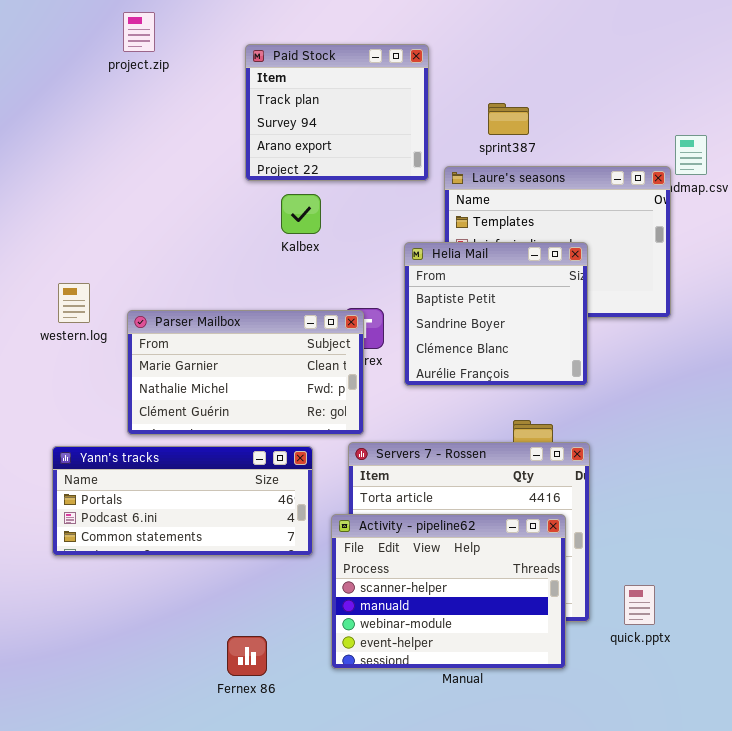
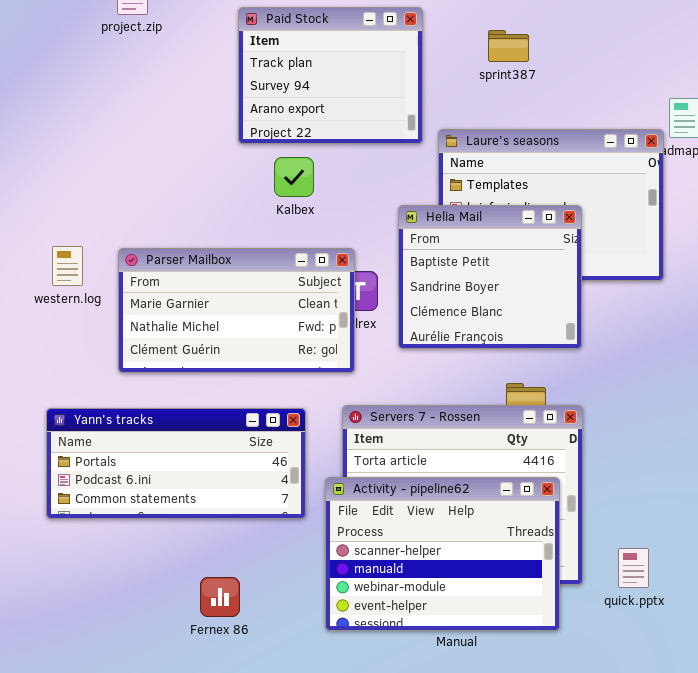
sprint387: [488,103,529,135] -> [488,30,529,62], moved
Parser Mailbox: [127,310,364,435] -> [118,248,355,373], moved
Fernex 86: [227,636,267,676] -> [200,577,240,617], moved

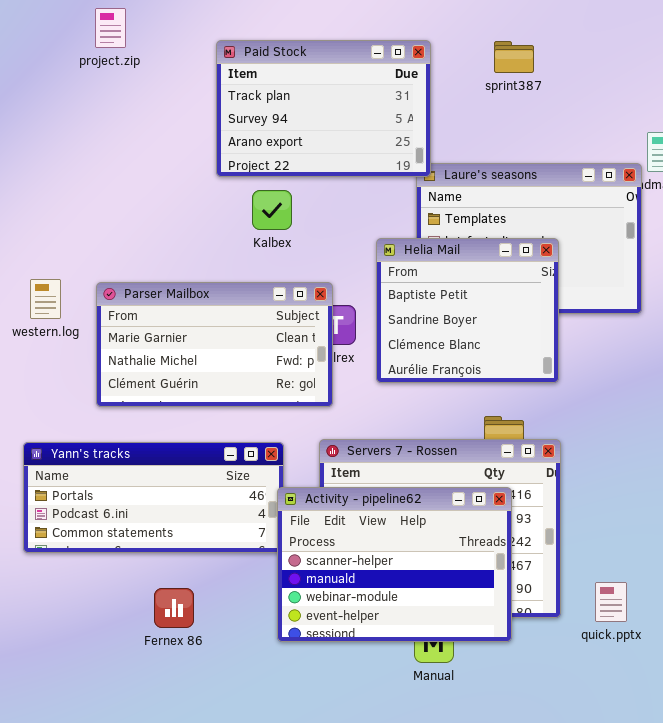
Paid Stock: [238,7,423,144] -> [216,40,431,177], resized
sprint387: [488,30,529,62] -> [494,41,534,73], moved
Activity - pipeline62: [325,477,560,631] -> [277,487,512,642], moved
Fernex 86: [200,577,240,617] -> [154,588,194,628], moved

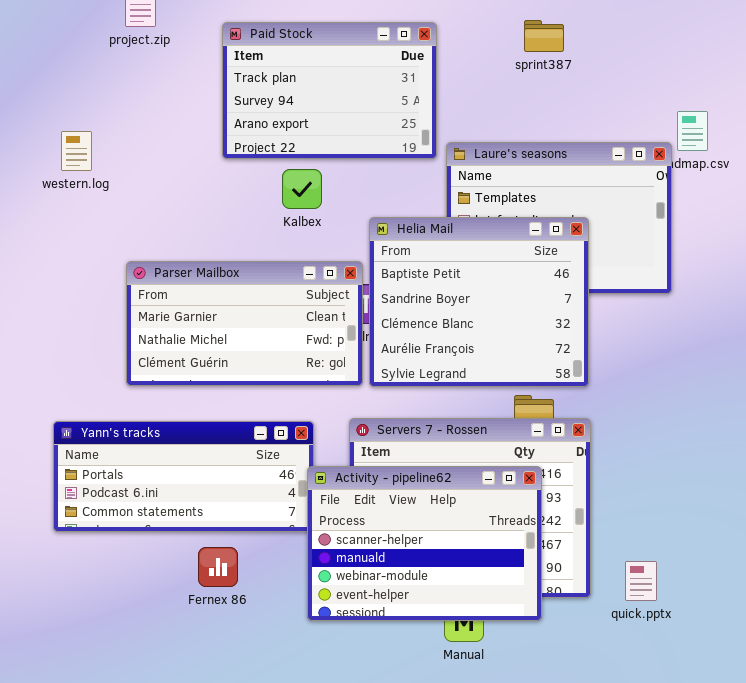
Paid Stock: [216,40,431,177] -> [222,22,437,159], moved
Helia Mail: [376,238,559,383] -> [369,217,589,387], resized
western.log: [30,279,61,319] -> [61,131,92,171], moved
Fernex 86: [154,588,194,628] -> [198,547,238,587], moved

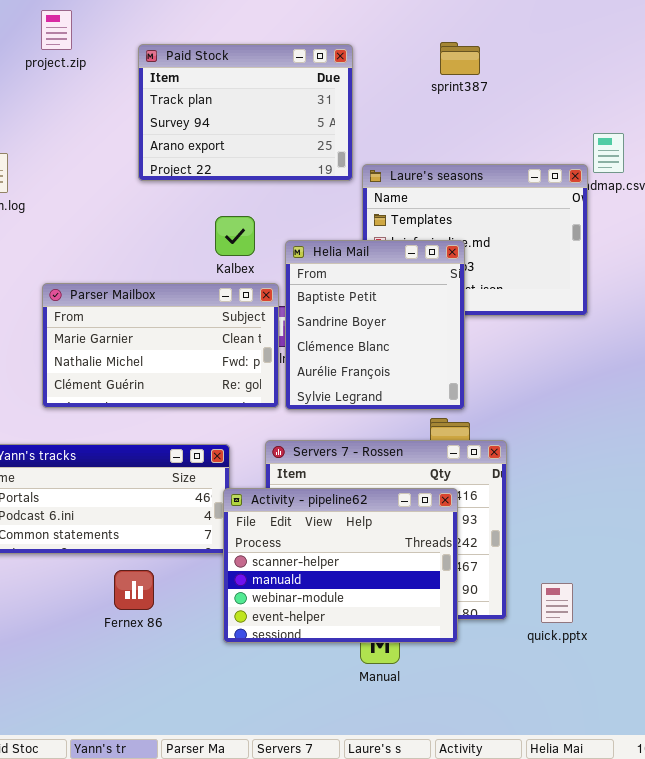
Kalbex: [282,169,322,209] -> [215,216,255,256], moved
Helia Mail: [369,217,589,387] -> [285,240,465,410], resized

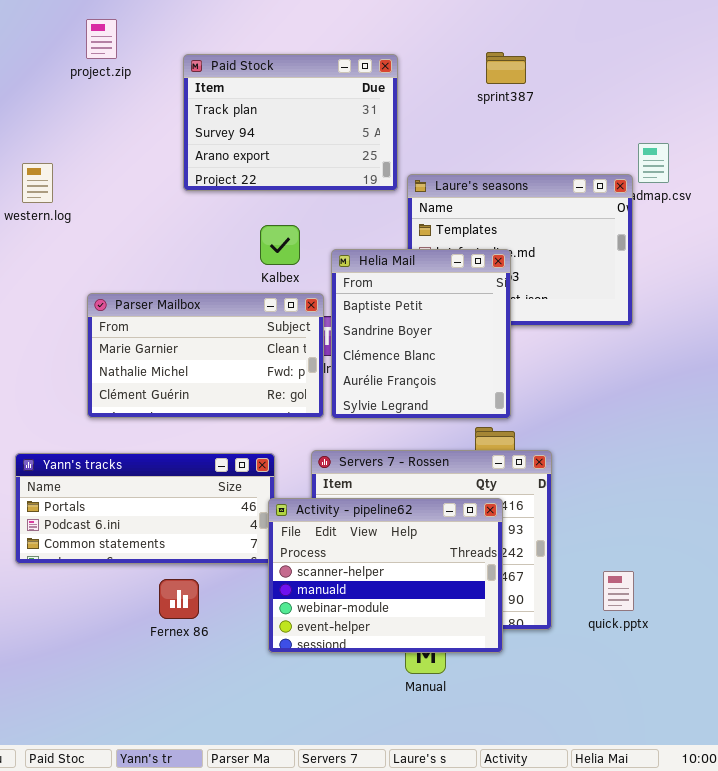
quick.pptx: [541,583,573,623] -> [603,571,634,611], moved

